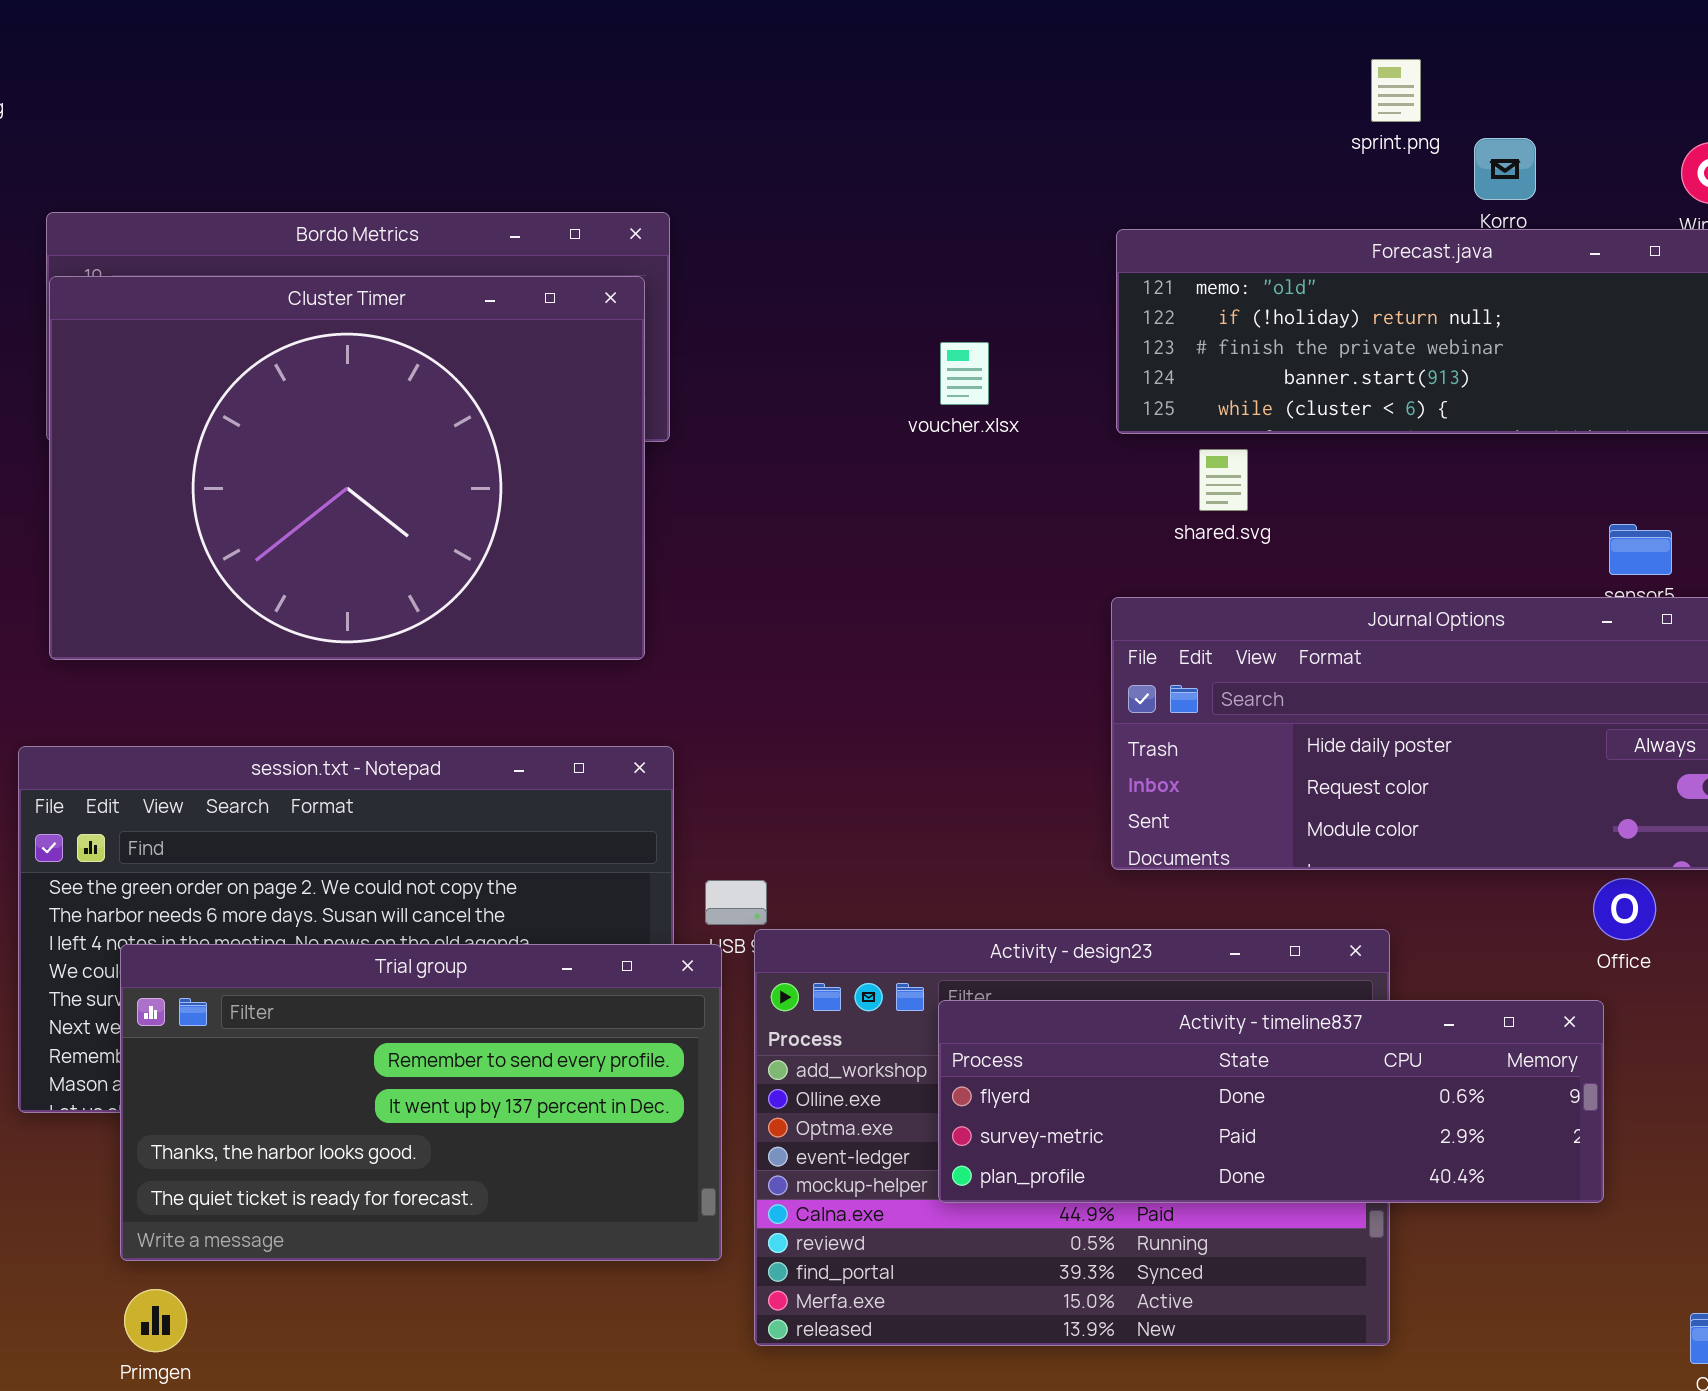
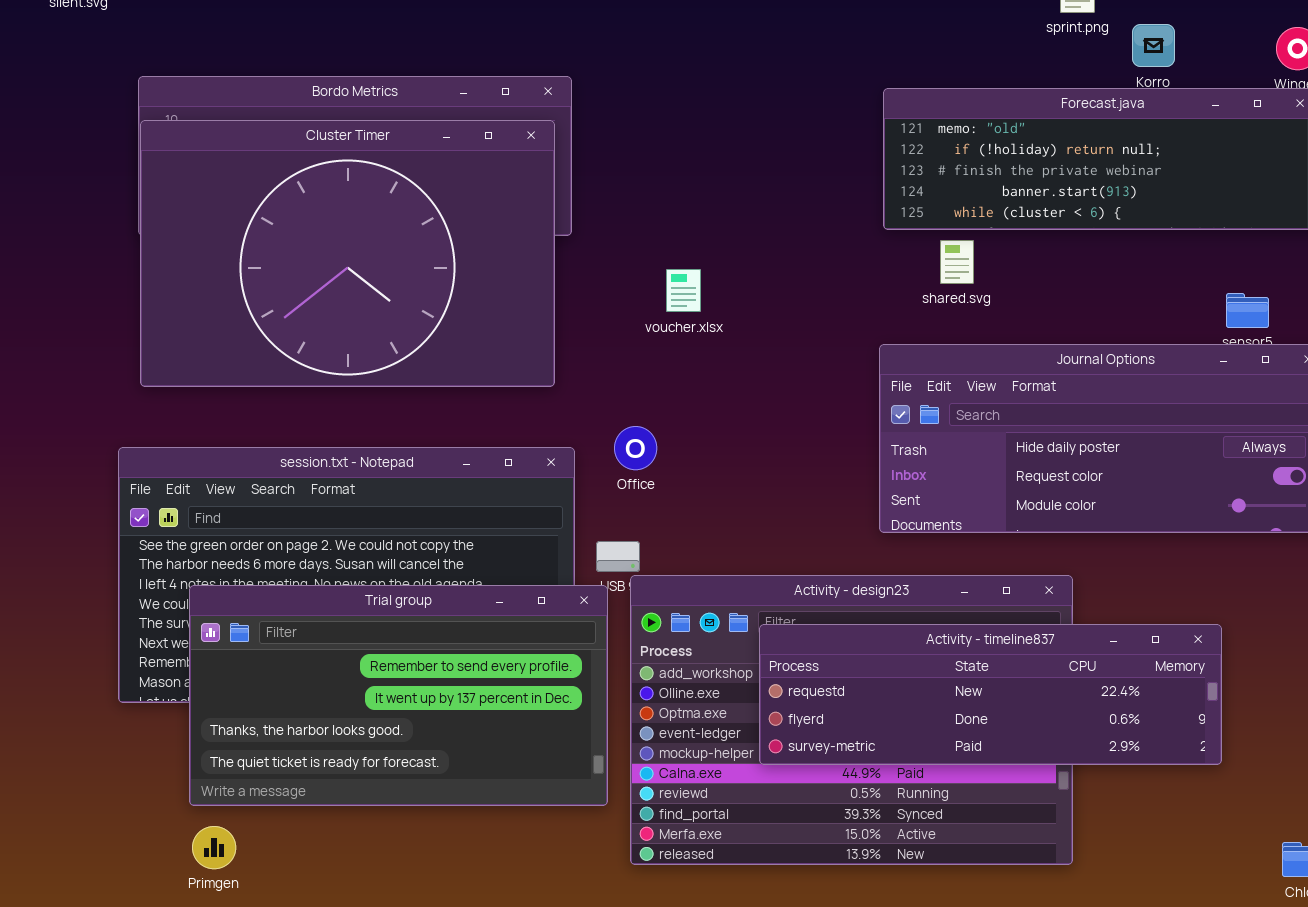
voucher.xlsx: [940,342,989,405] -> [666,269,701,312], moved
Office: [1593,878,1656,940] -> [614,426,657,470], moved
Activity - timeline837: [938,1000,1604,1203] -> [759,624,1222,765], scrolled up 1 row

